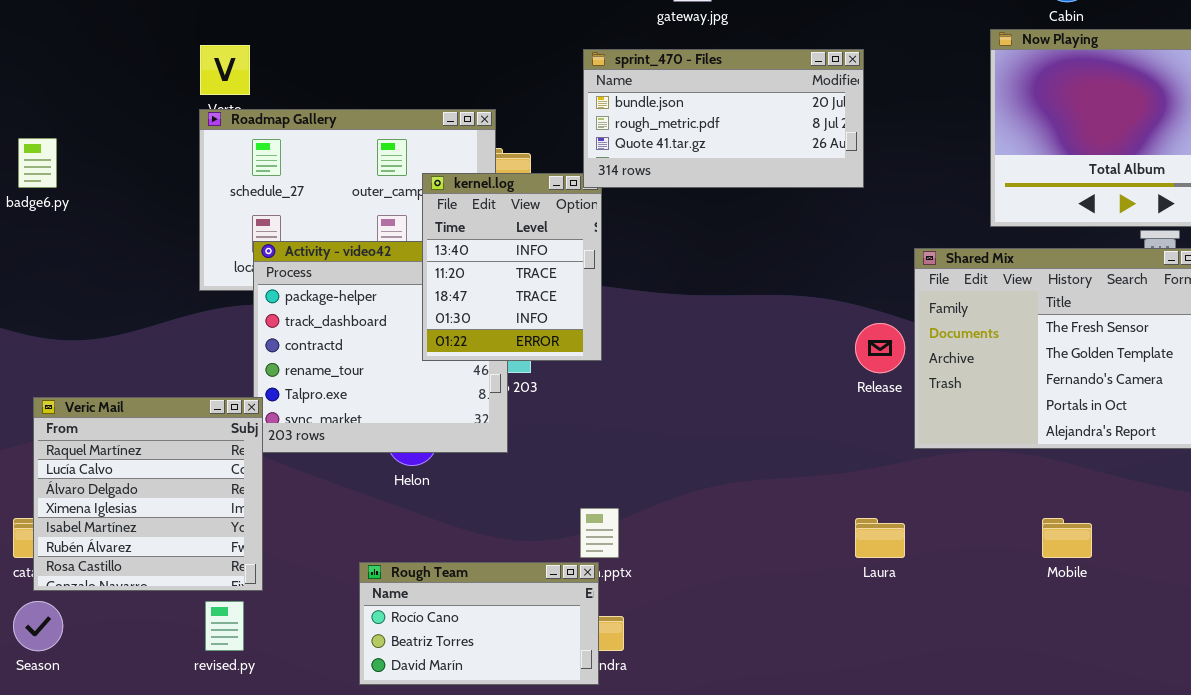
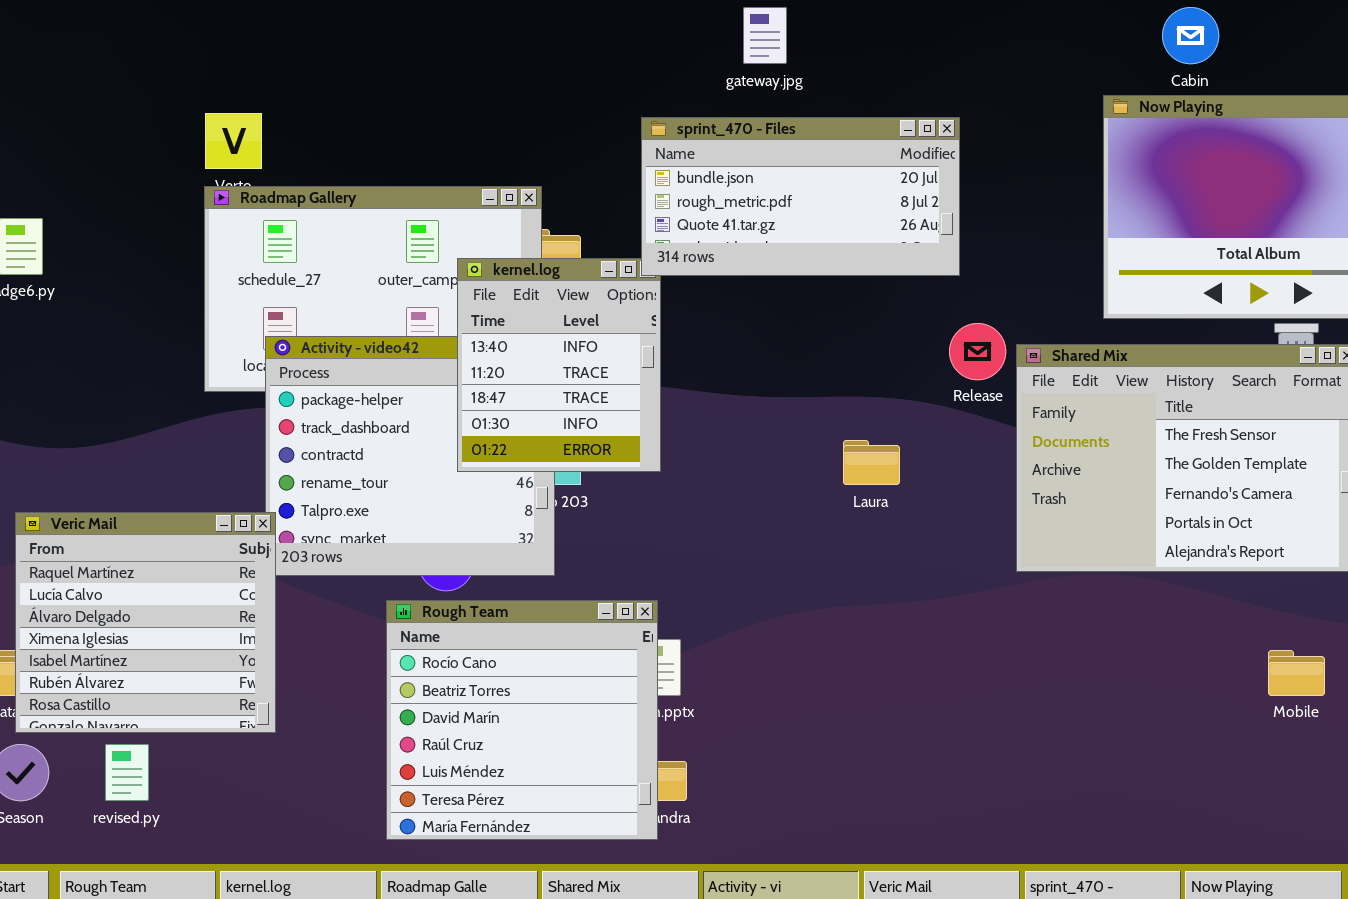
Release: [855,323,905,373] -> [949,323,1006,380], moved
Laura: [855,518,905,558] -> [843,440,900,485], moved
Mobile: [1042,518,1092,558] -> [1268,650,1325,696], moved
Rough Team: [359,562,599,685] -> [386,600,658,840], resized
revised.py: [205,601,244,651] -> [105,744,149,801], moved

